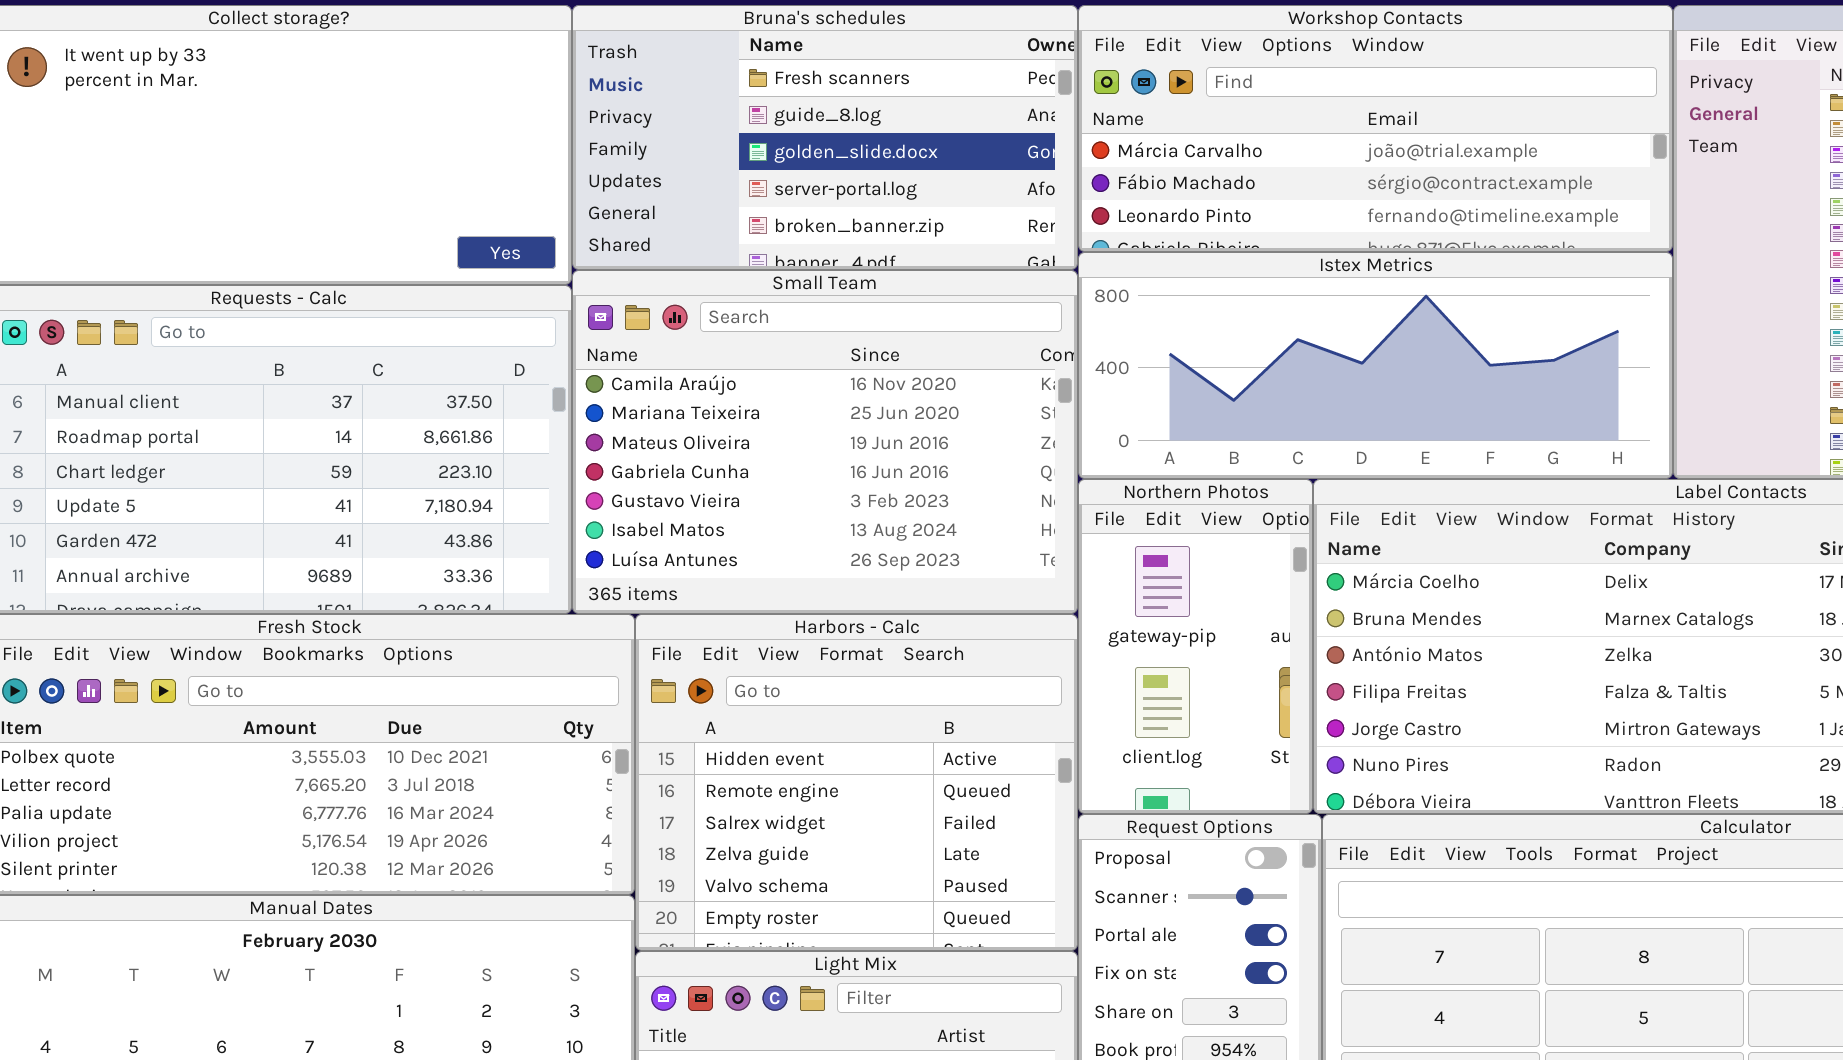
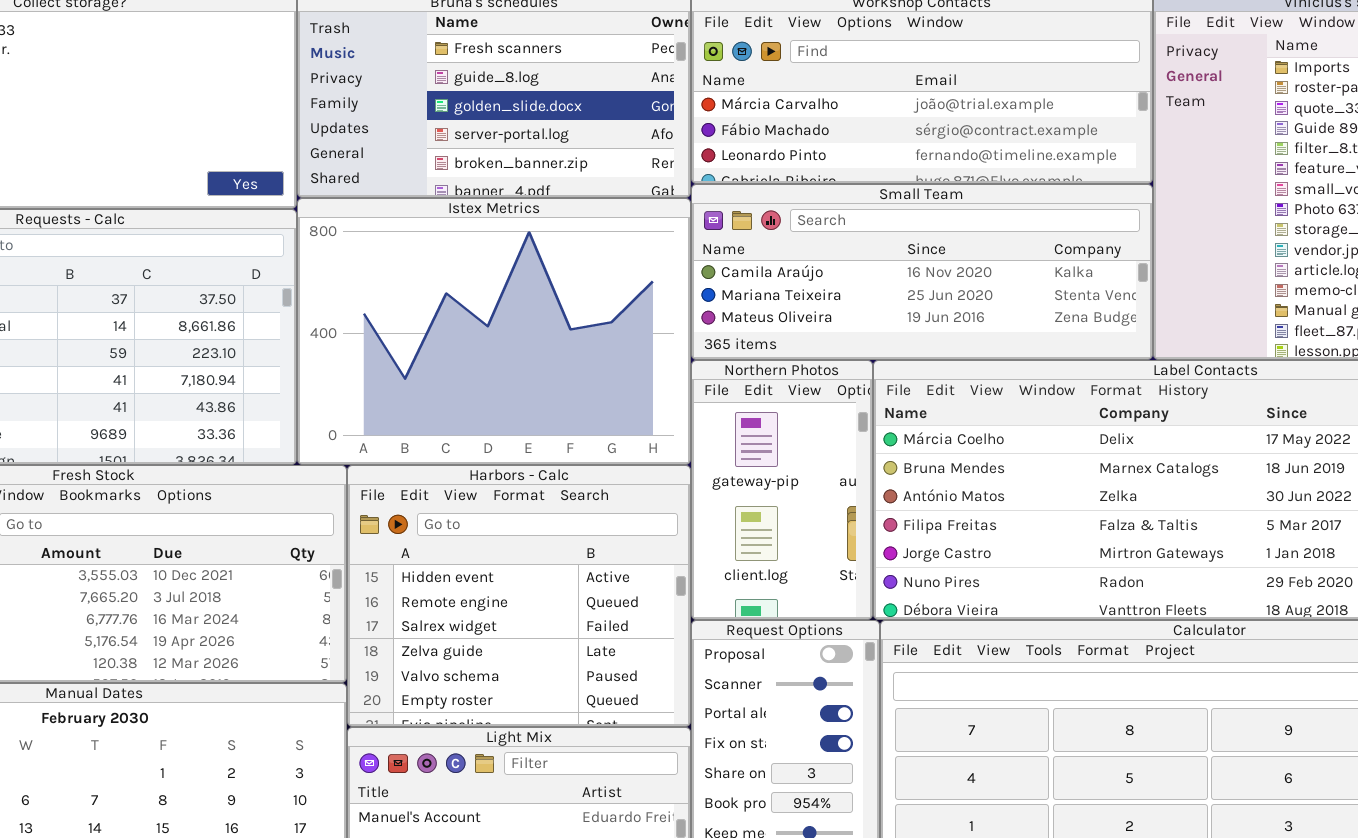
Istex Metrics: [1078,252,1673,479] -> [297,198,691,465], moved, resized
Small Team: [572,270,1078,614] -> [691,184,1153,360], moved, resized

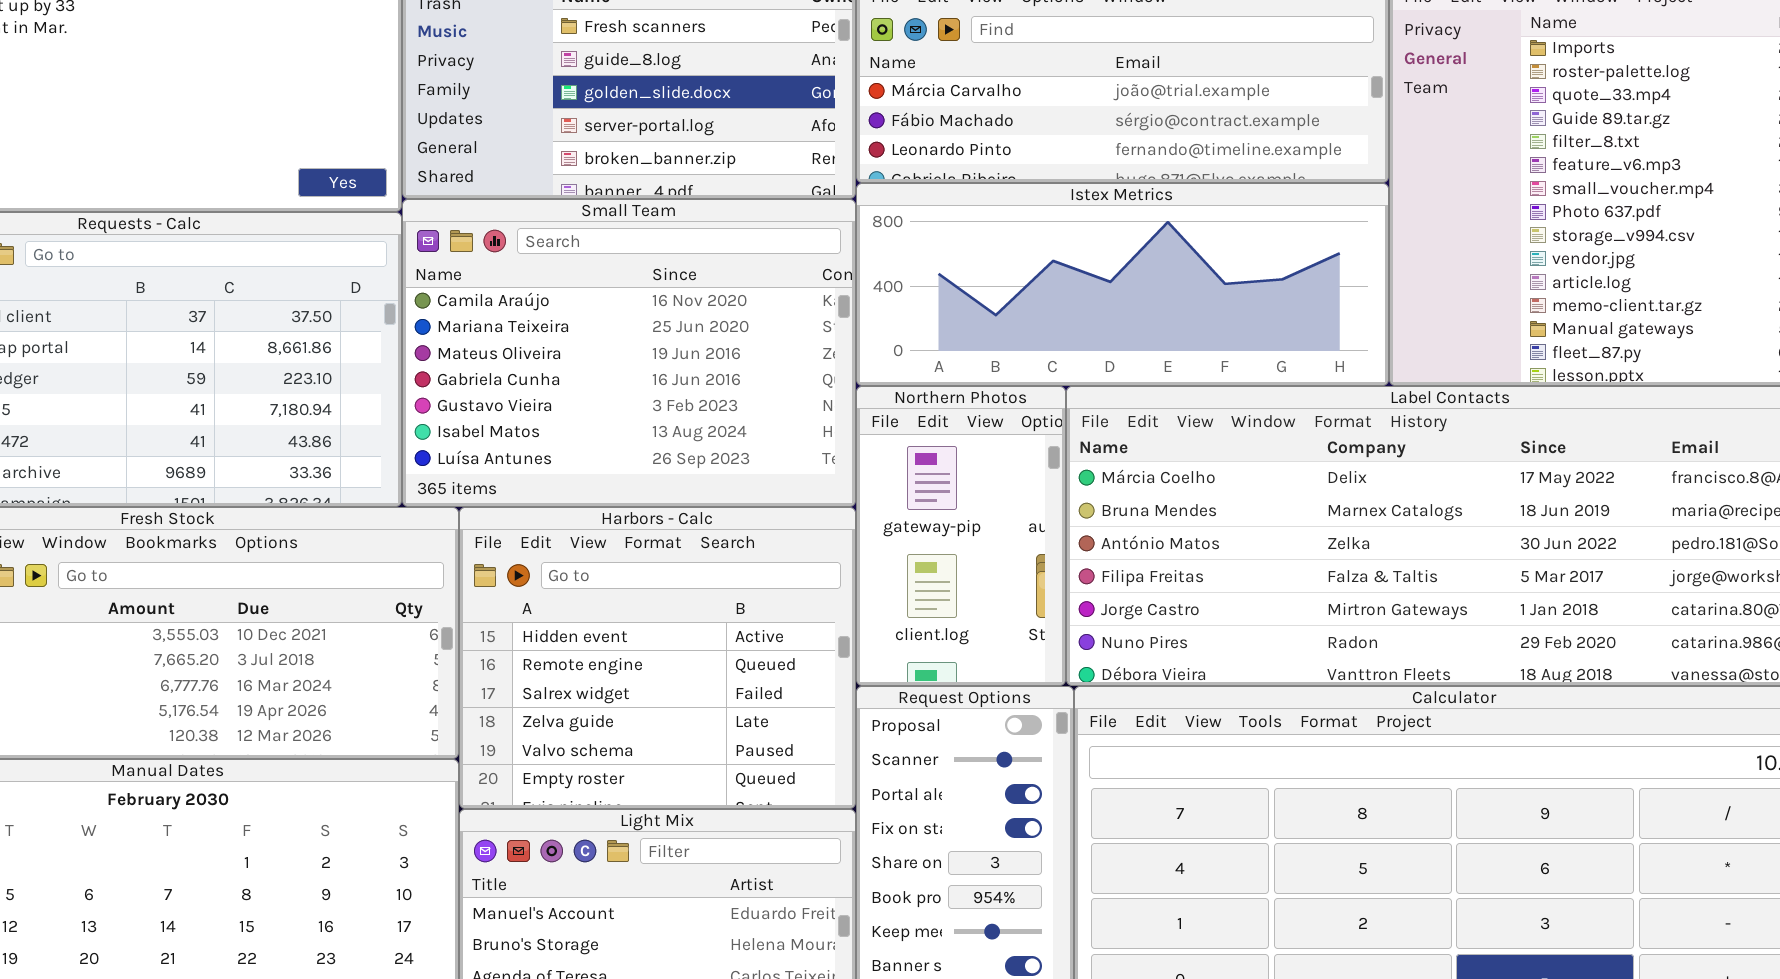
Small Team: [691,184,1153,360] -> [402,199,856,507], moved, resized
Istex Metrics: [297,198,691,465] -> [856,183,1389,386], moved, resized

